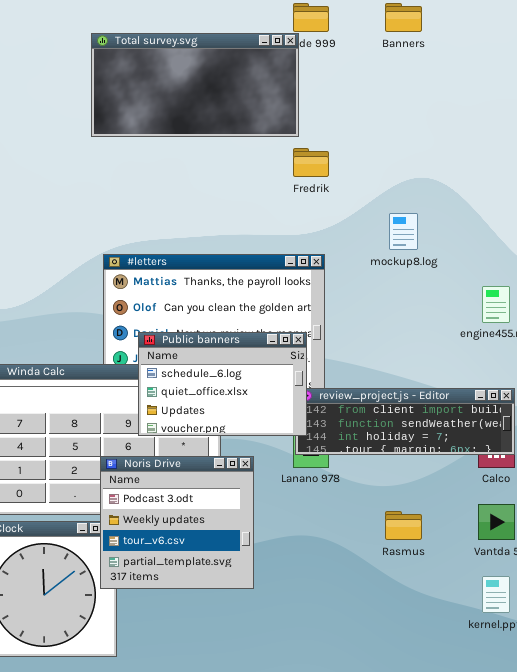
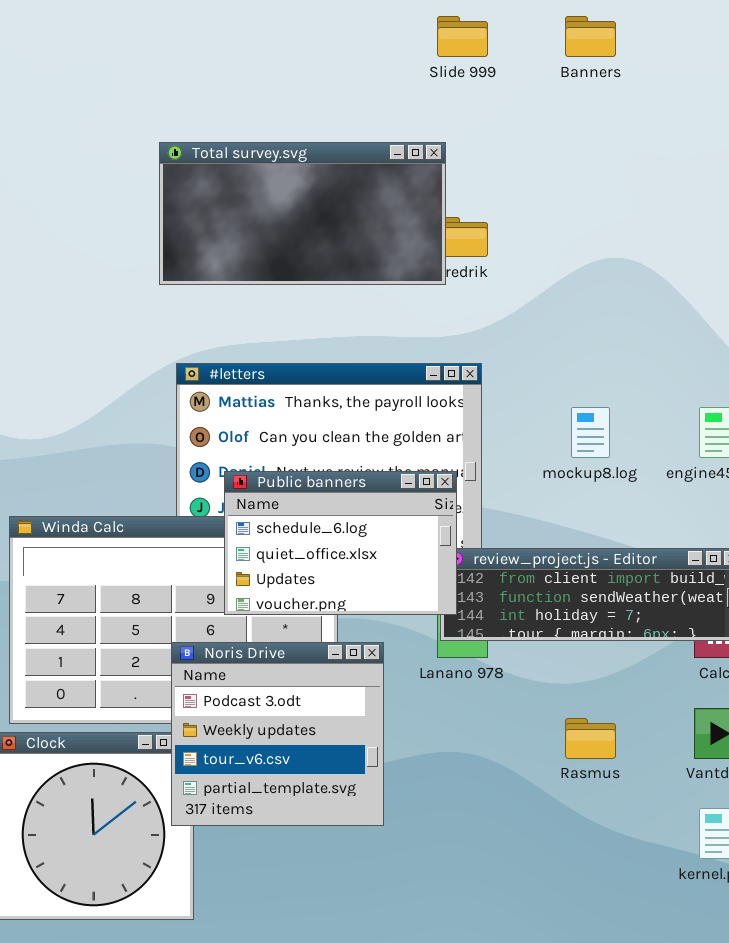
Total survey.svg: [91,33,299,137] -> [159,142,446,285], moved
mockup8.log: [389,213,418,250] -> [571,407,610,458], moved

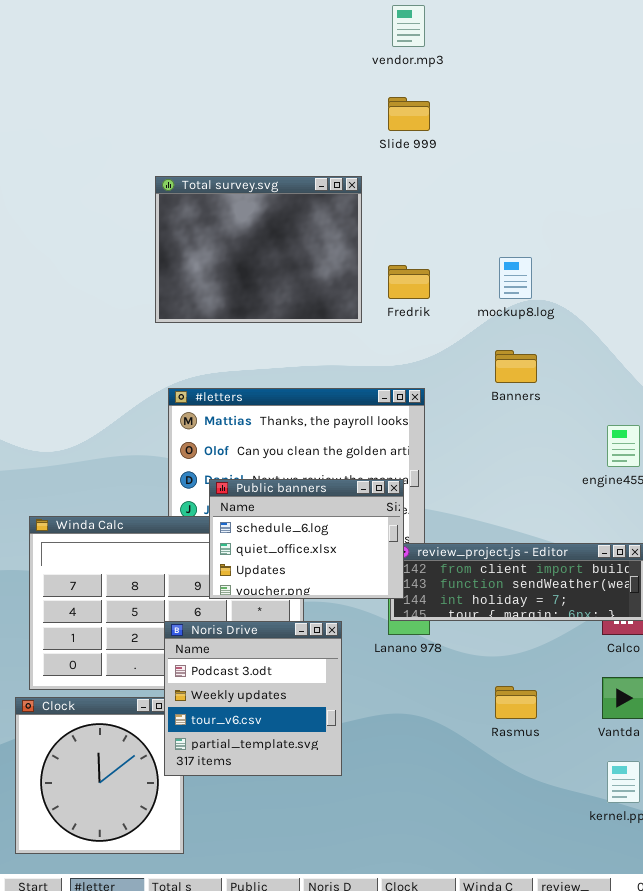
Banners: [565,16,616,57] -> [495,350,537,383], moved
Total survey.svg: [159,142,446,285] -> [155,176,362,323], resized
mockup8.log: [571,407,610,458] -> [499,257,532,299], moved

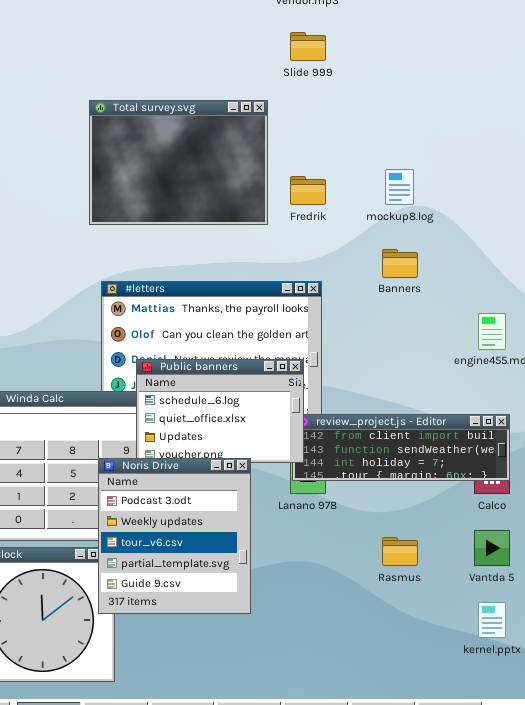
Noris Drive: [164,621,342,776] -> [98,458,251,614], resized

